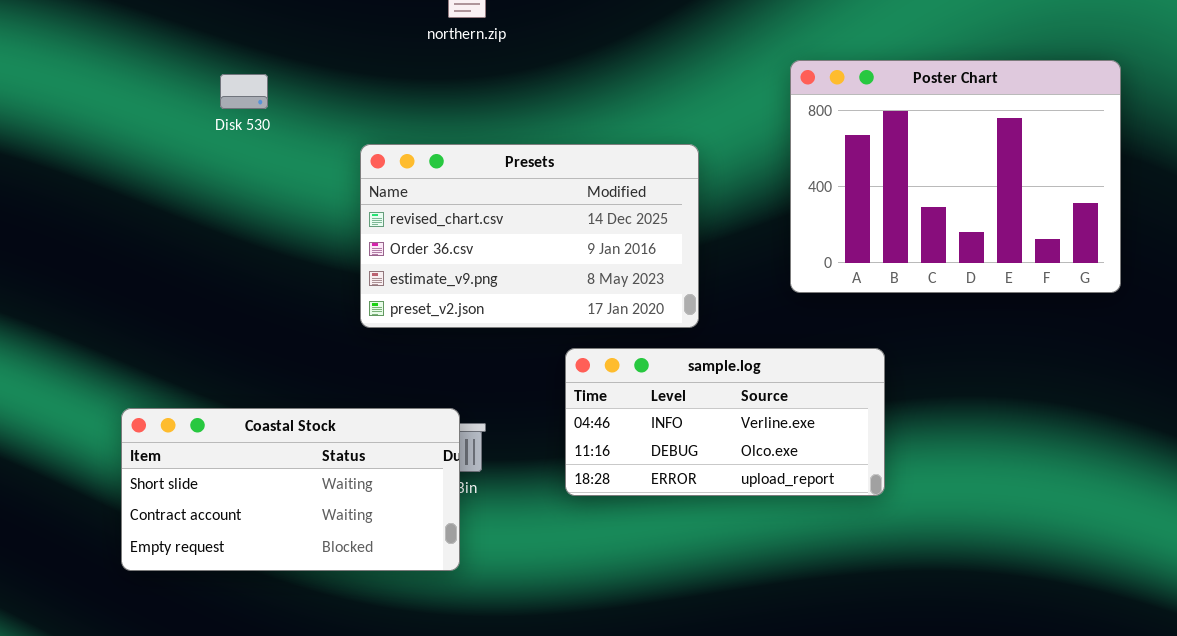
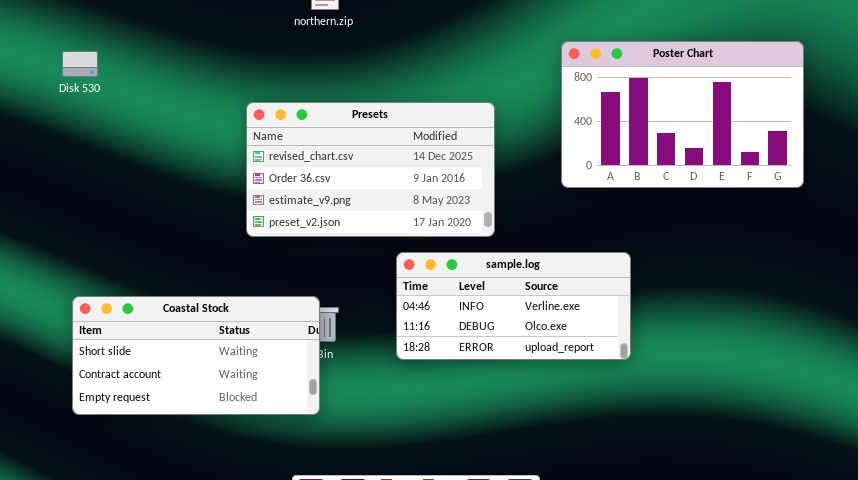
Poster Chart: [790,60,1121,293] -> [561,41,804,188], resized
Disk 530: [220,74,268,109] -> [62,51,98,77], moved

